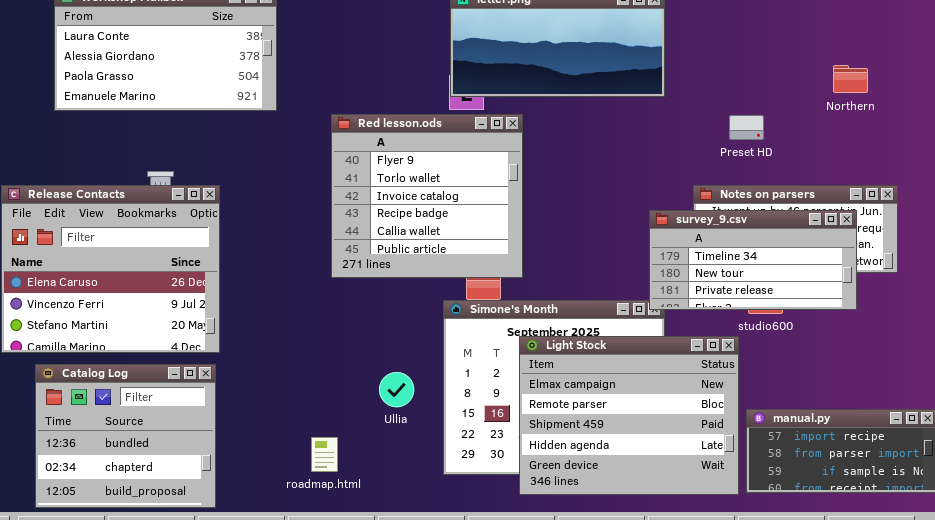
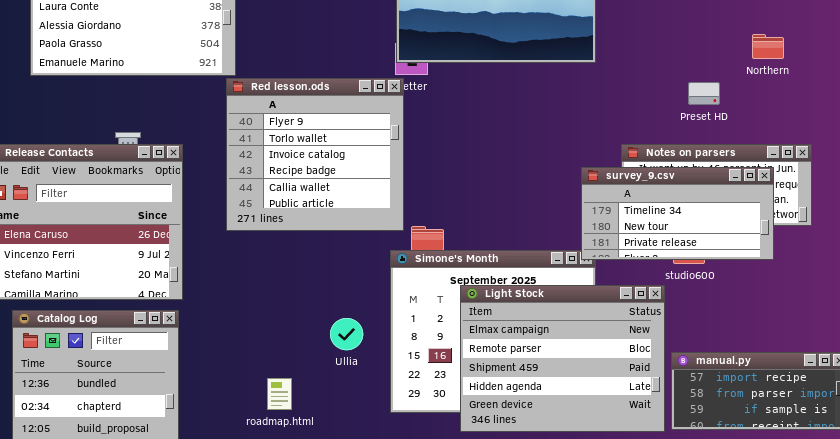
Red lesson.ods: [331,114,523,278] -> [226,78,404,231], moved
Preset HD: [729,115,764,140] -> [688,82,720,105], moved

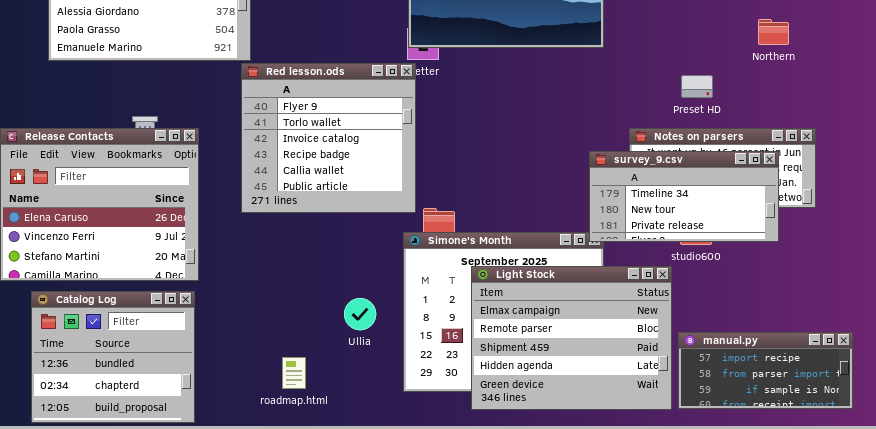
Preset HD: [688,82,720,105] -> [681,75,713,98], moved

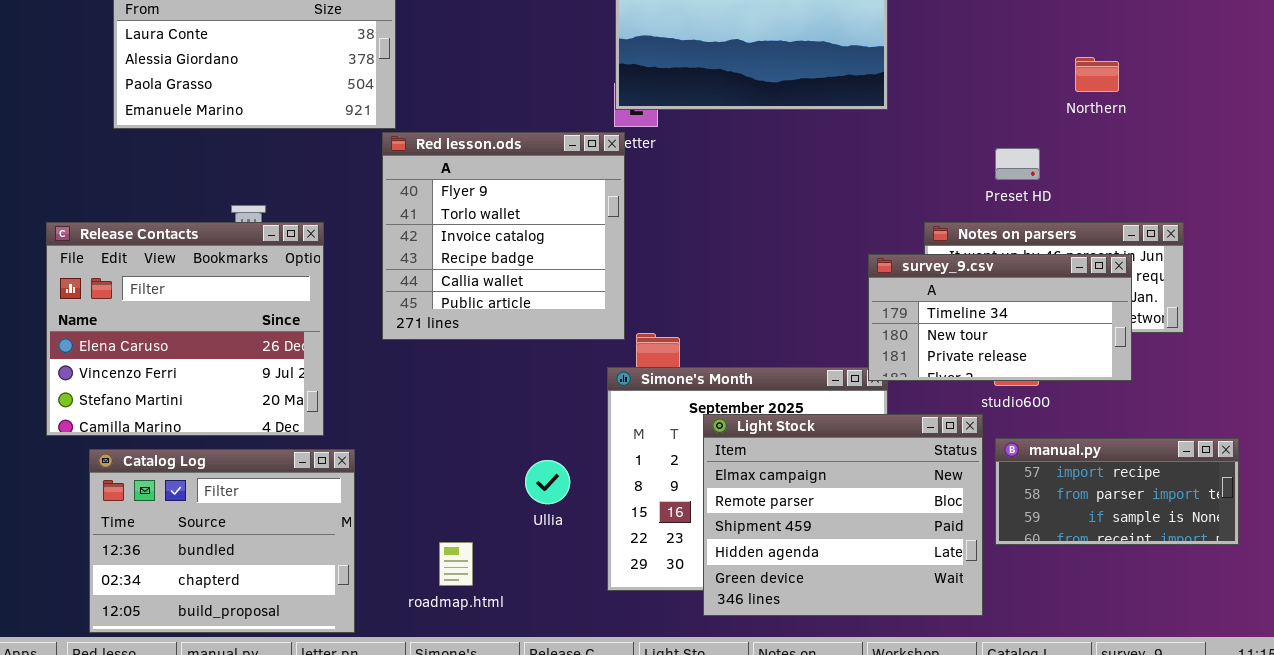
Northern: [758,19,789,45] -> [1075,57,1119,92], moved
Catalog Log: [31,291,195,423] -> [89,449,355,633], resized
manual.py: [678,332,853,409] -> [995,438,1239,545], moved

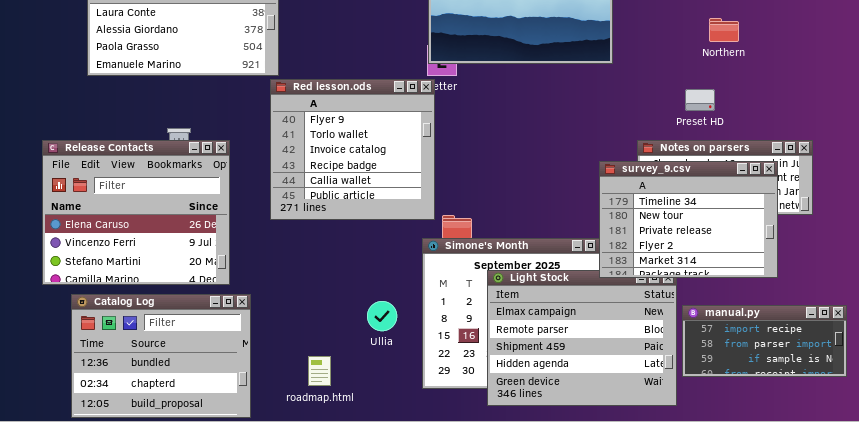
Northern: [1075,57,1119,92] -> [709,18,739,42], moved
survey_9.csv: [868,254,1132,381] -> [599,161,778,278], resized
manual.py: [995,438,1239,545] -> [682,305,847,377], moved

